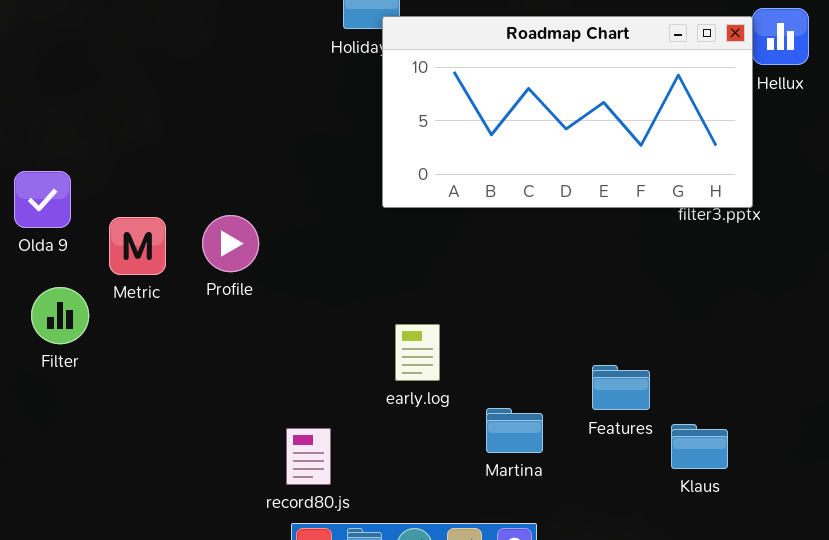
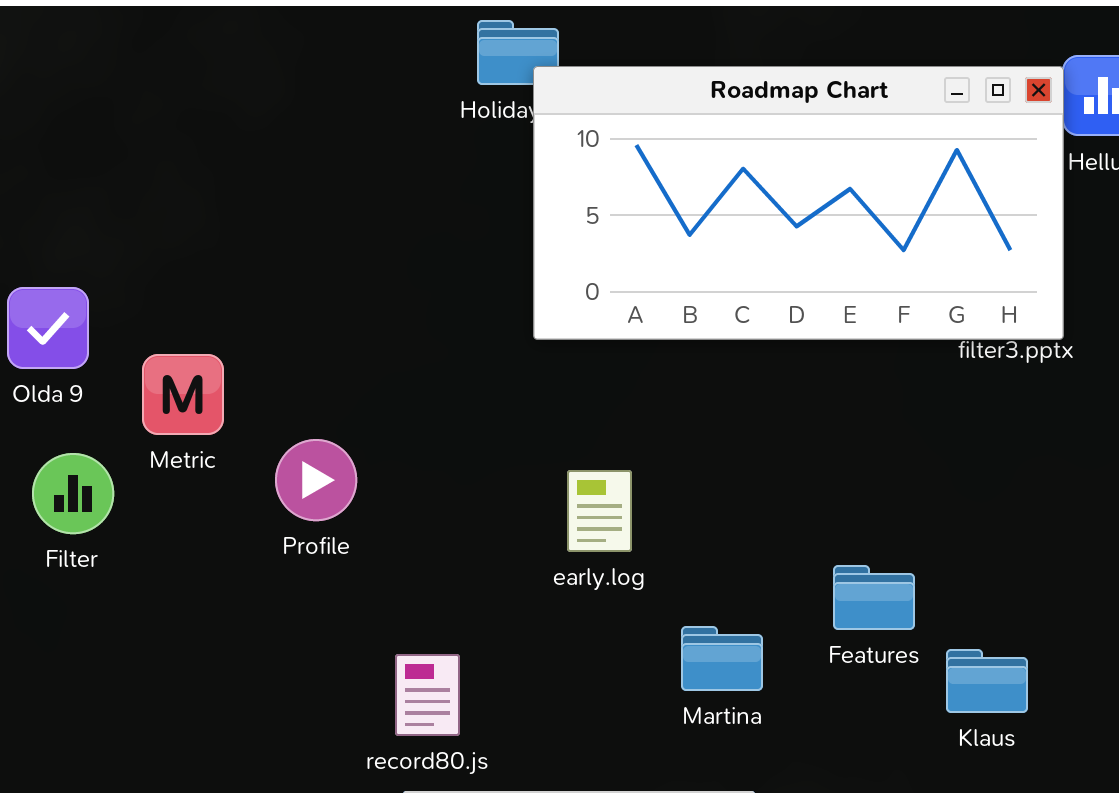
Profile: [202,215,259,272] -> [275,439,357,521], moved
early.log: [395,324,440,381] -> [567,470,632,552], moved

